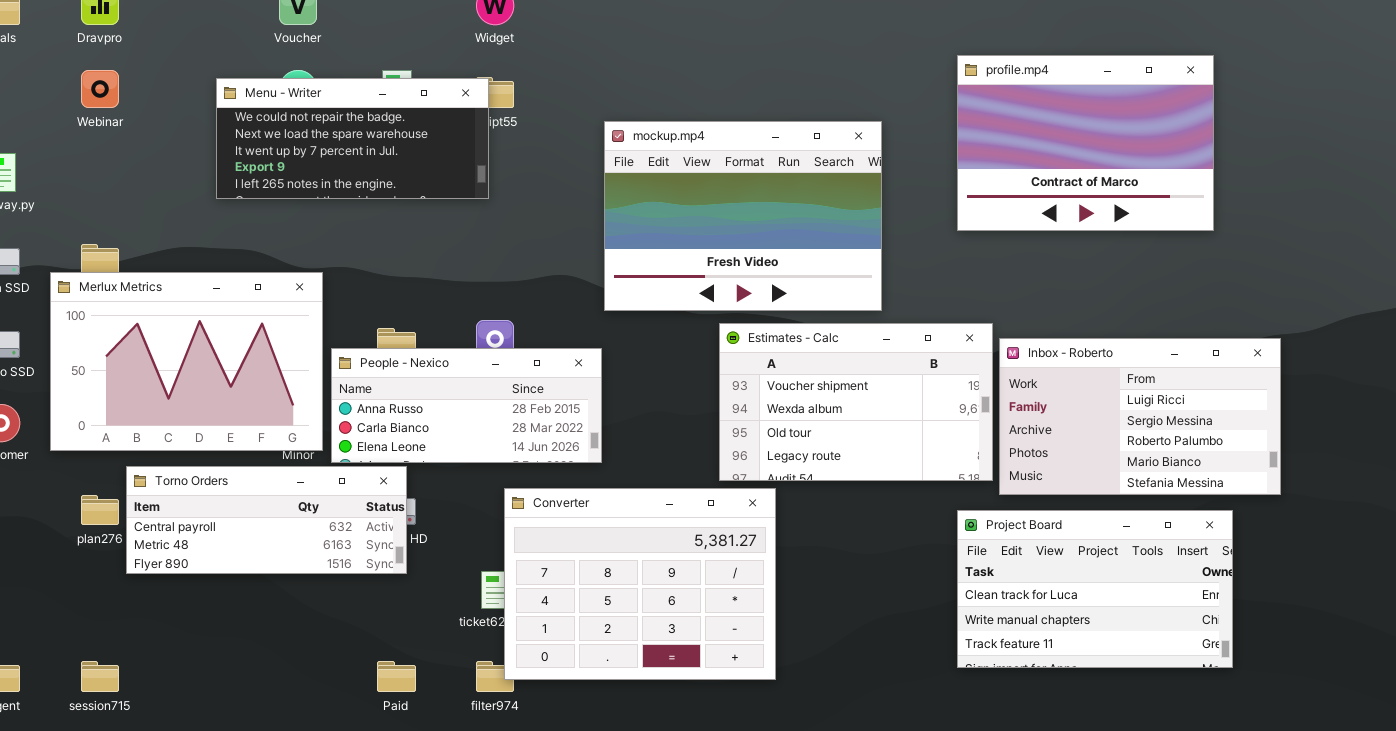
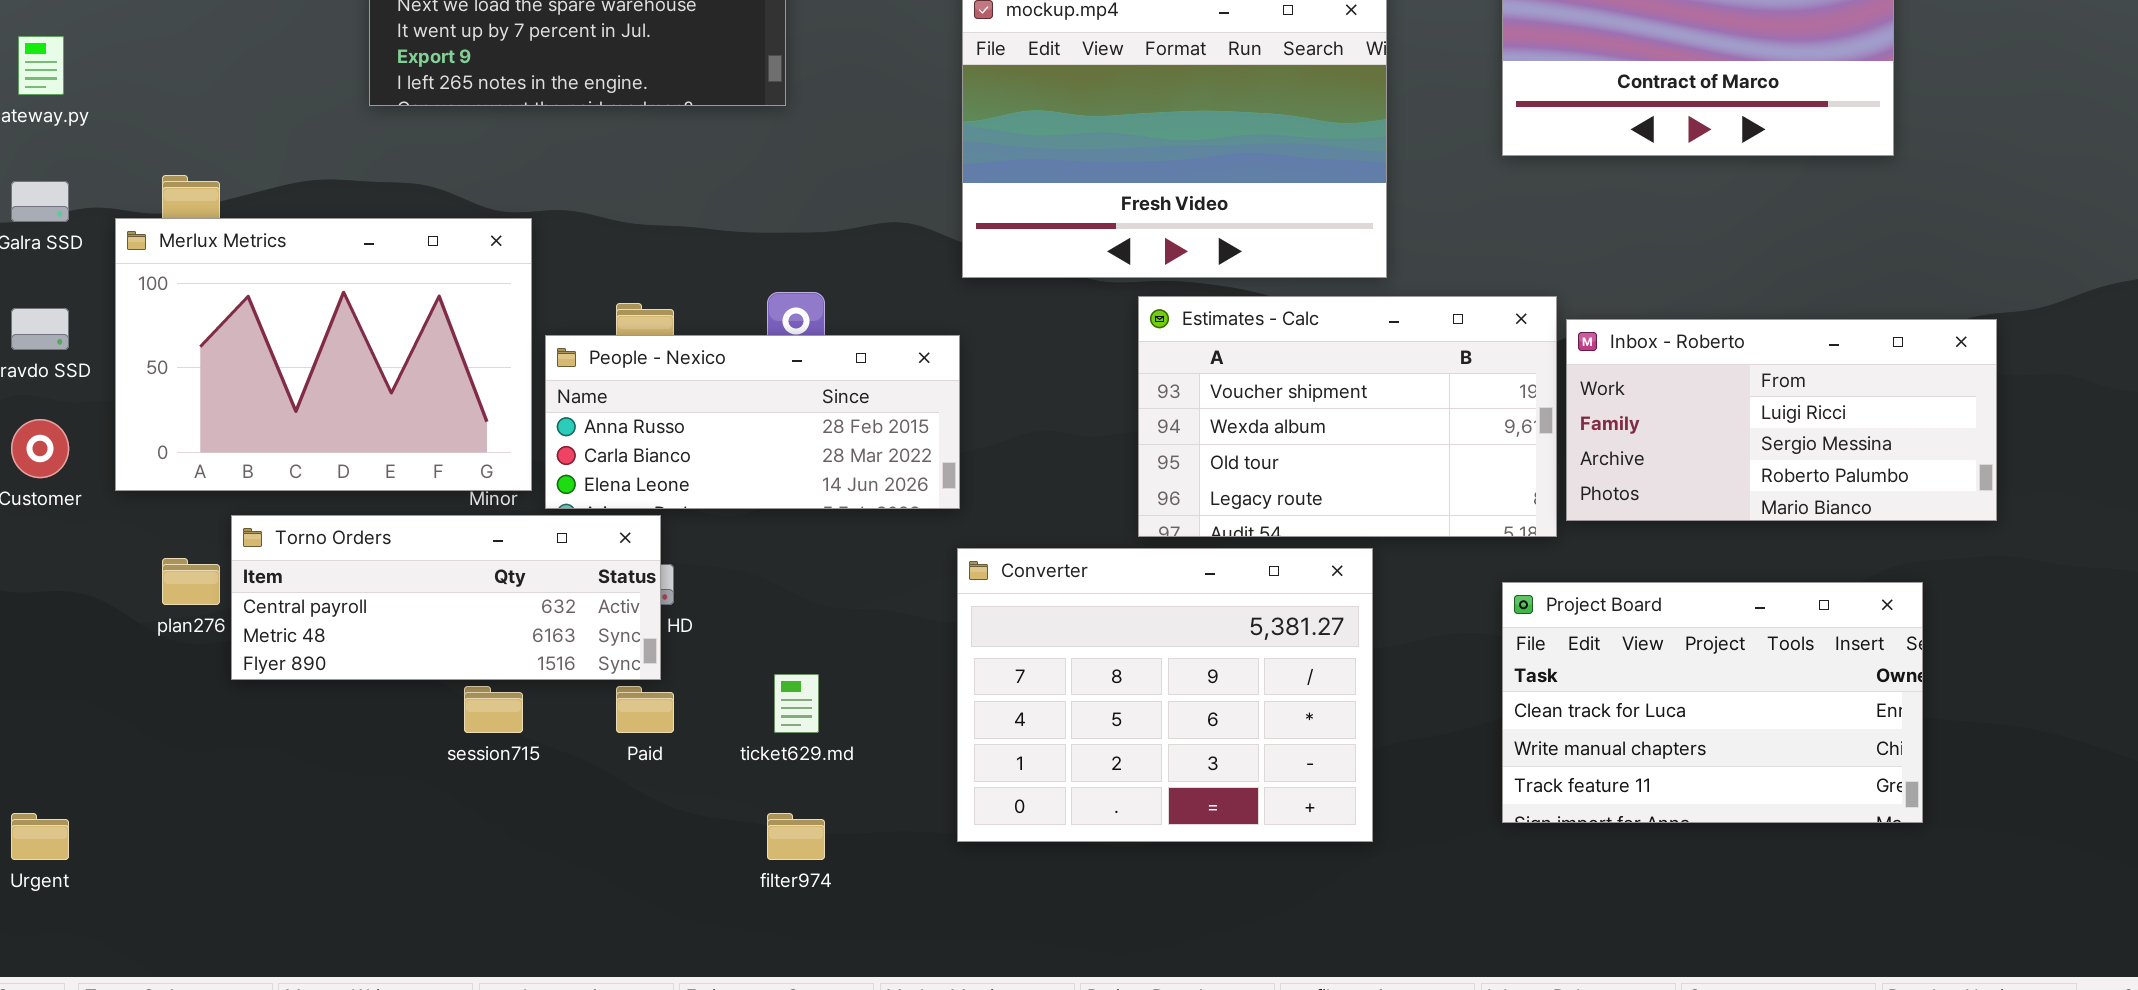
Inbox - Roberto: [999,338,1281,495] -> [1566,319,1997,521], resized
Converter: [504,488,776,680] -> [957,548,1373,842], moved
session715: [81,661,119,692] -> [464,686,523,733], moved
Paid: [377,661,416,692] -> [616,686,674,733], moved

